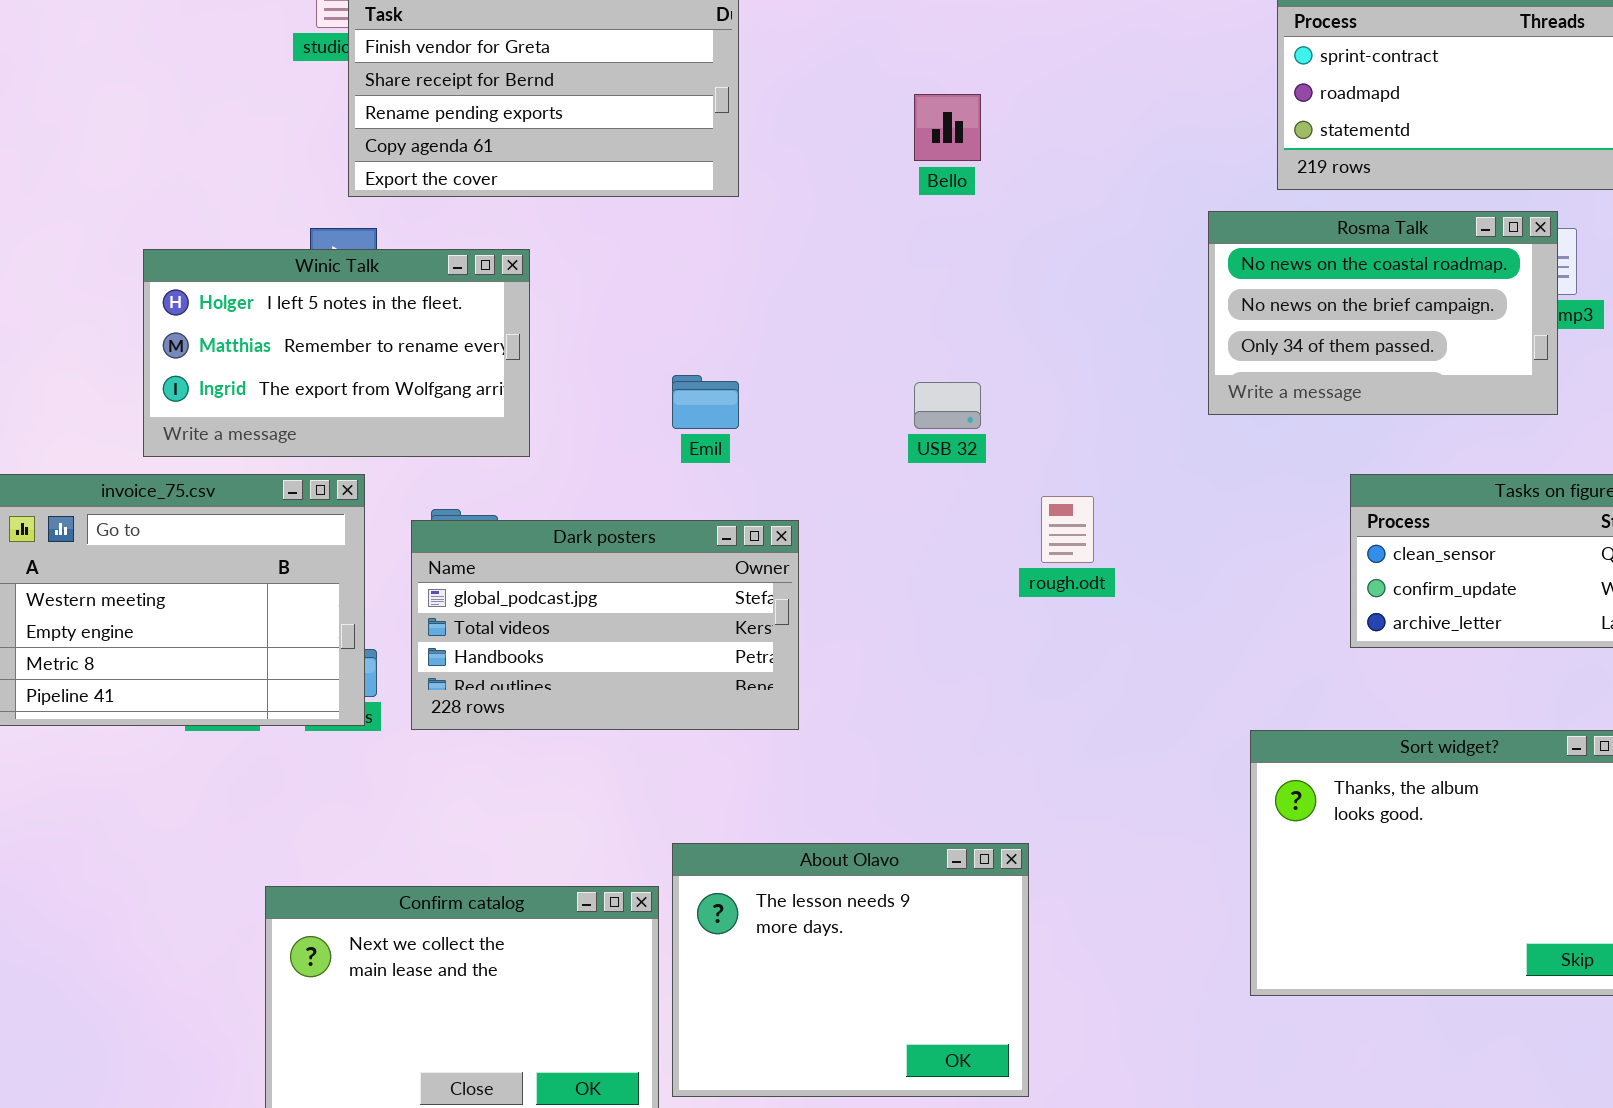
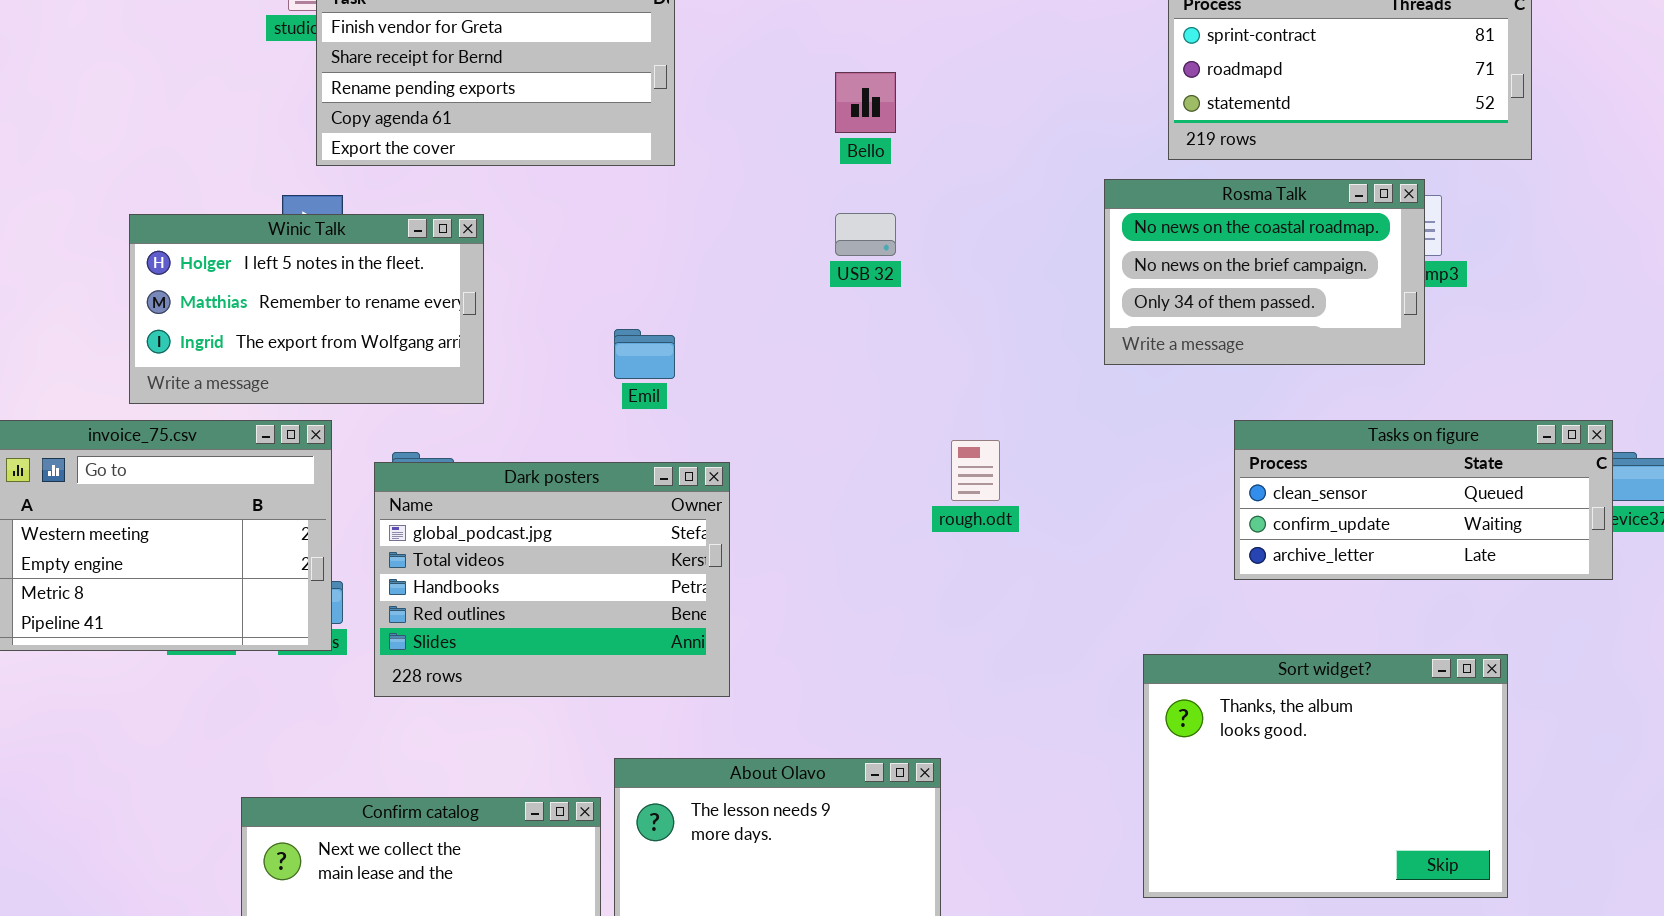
USB 32: [914,382,981,429] -> [835,213,896,256], moved
Dark posters: [411,520,799,730] -> [374,462,730,697], resized

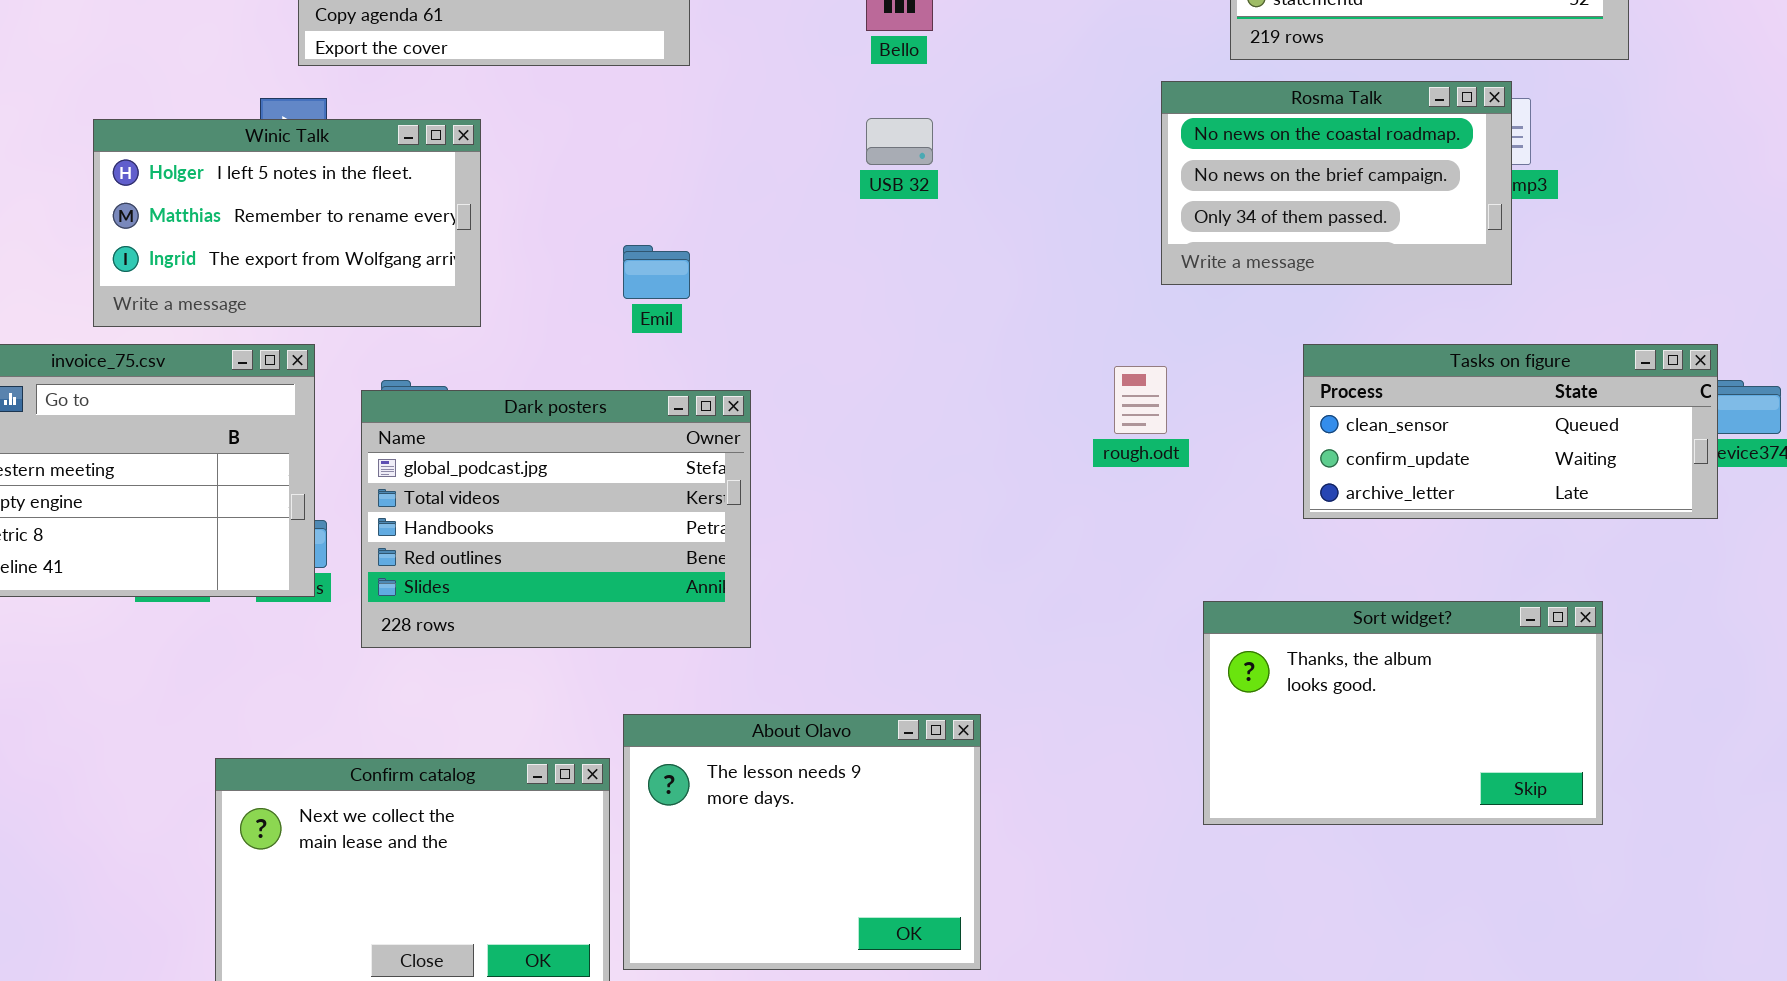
rough.odt: [951,440,1000,501] -> [1114,366,1167,434], moved
Sort widget?: [1143,654,1508,898] -> [1203,601,1603,825], resized

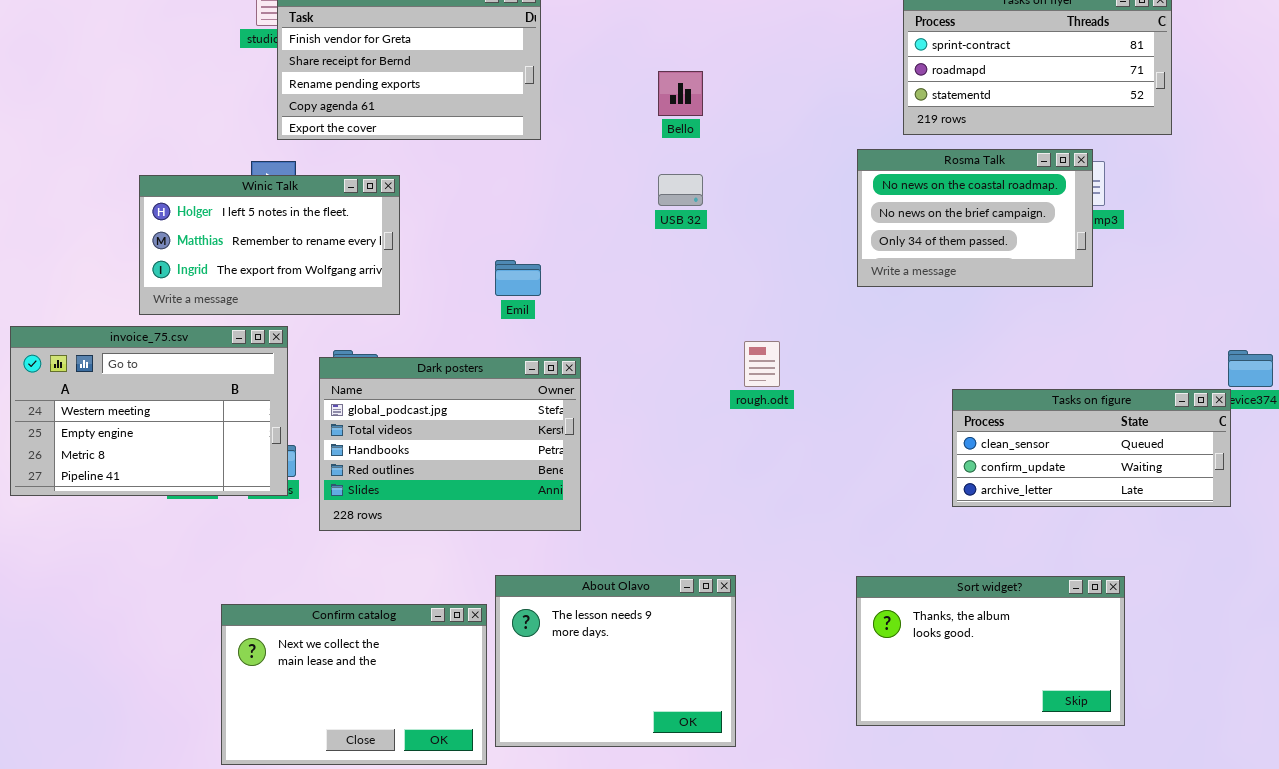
Tasks on figure: [1303,344,1718,519] -> [952,389,1231,507], moved
rough.odt: [1114,366,1167,434] -> [744,341,780,387], moved
Sort widget?: [1203,601,1603,825] -> [856,576,1125,726], moved

